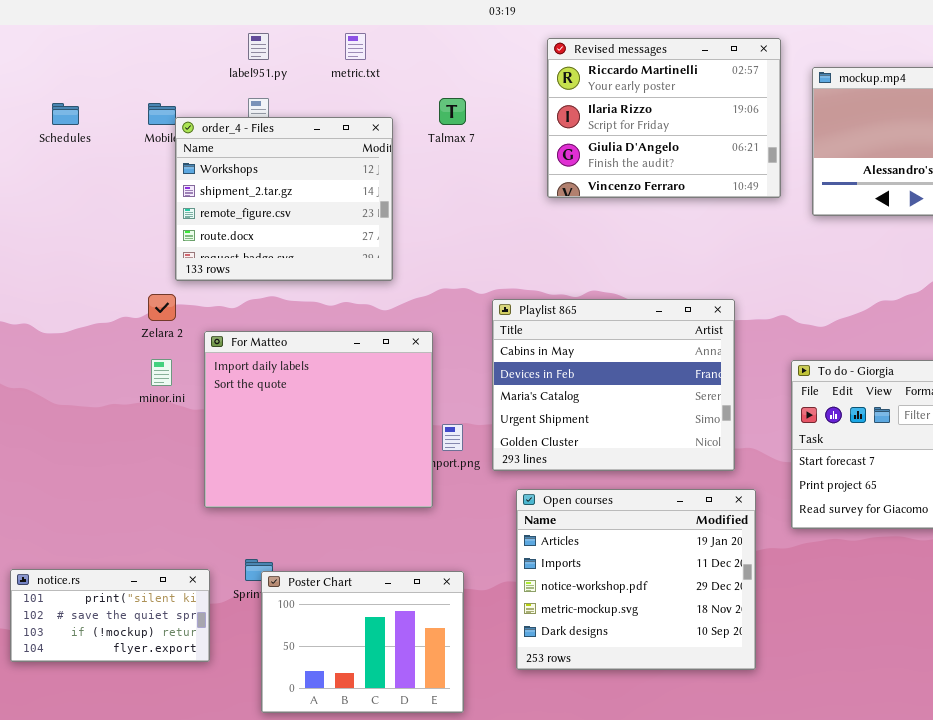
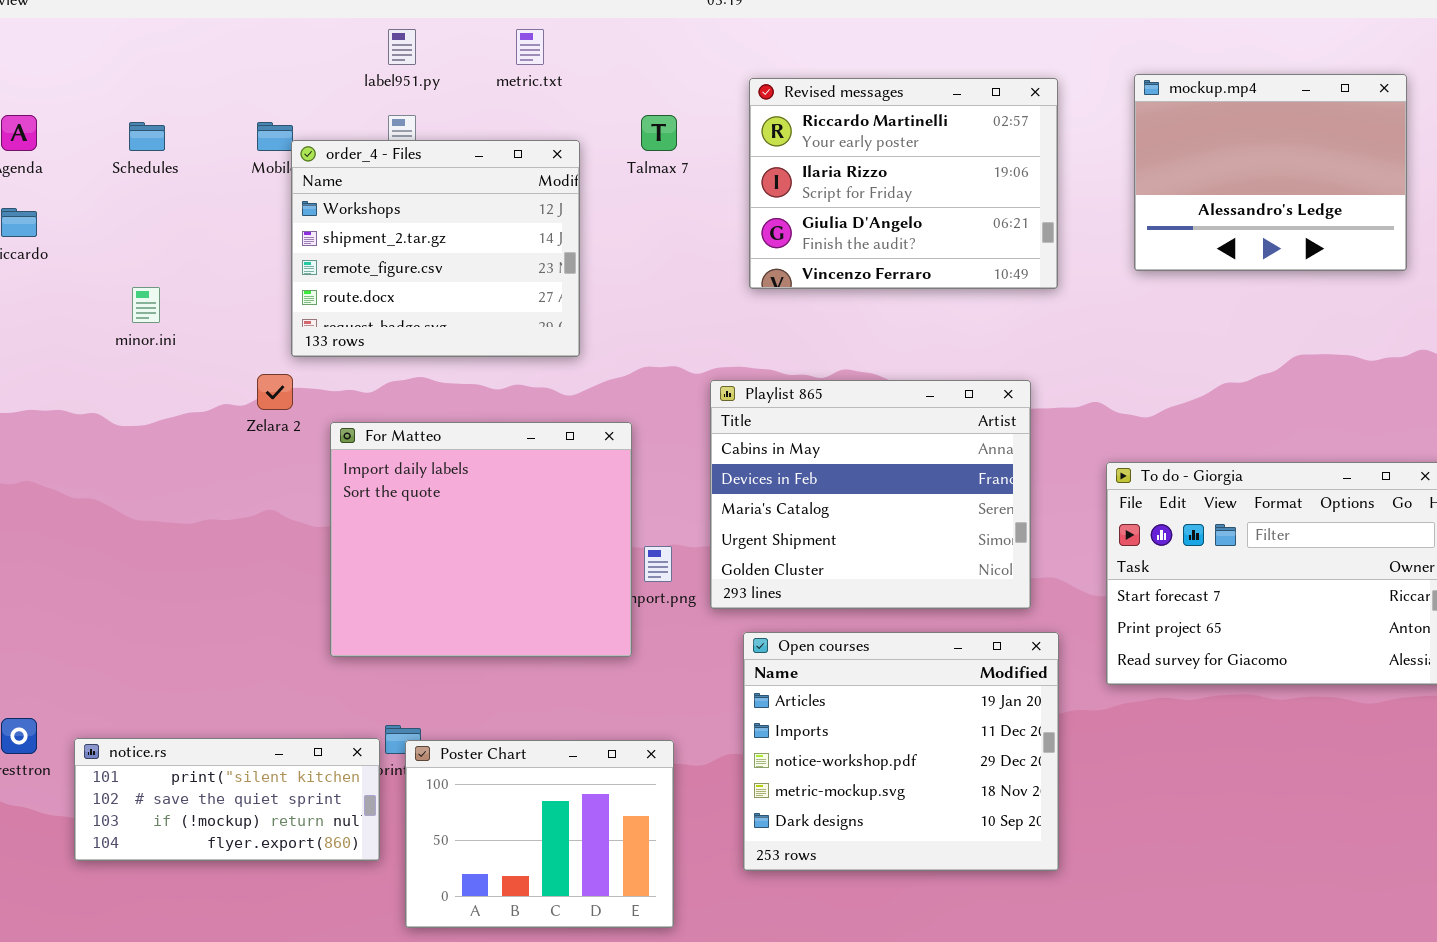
Revised messages: [547,38,781,198] -> [749,78,1058,289], moved
minor.ini: [151,359,172,386] -> [132,287,160,323], moved
notice.rs: [10,569,210,662] -> [74,738,380,861], resized

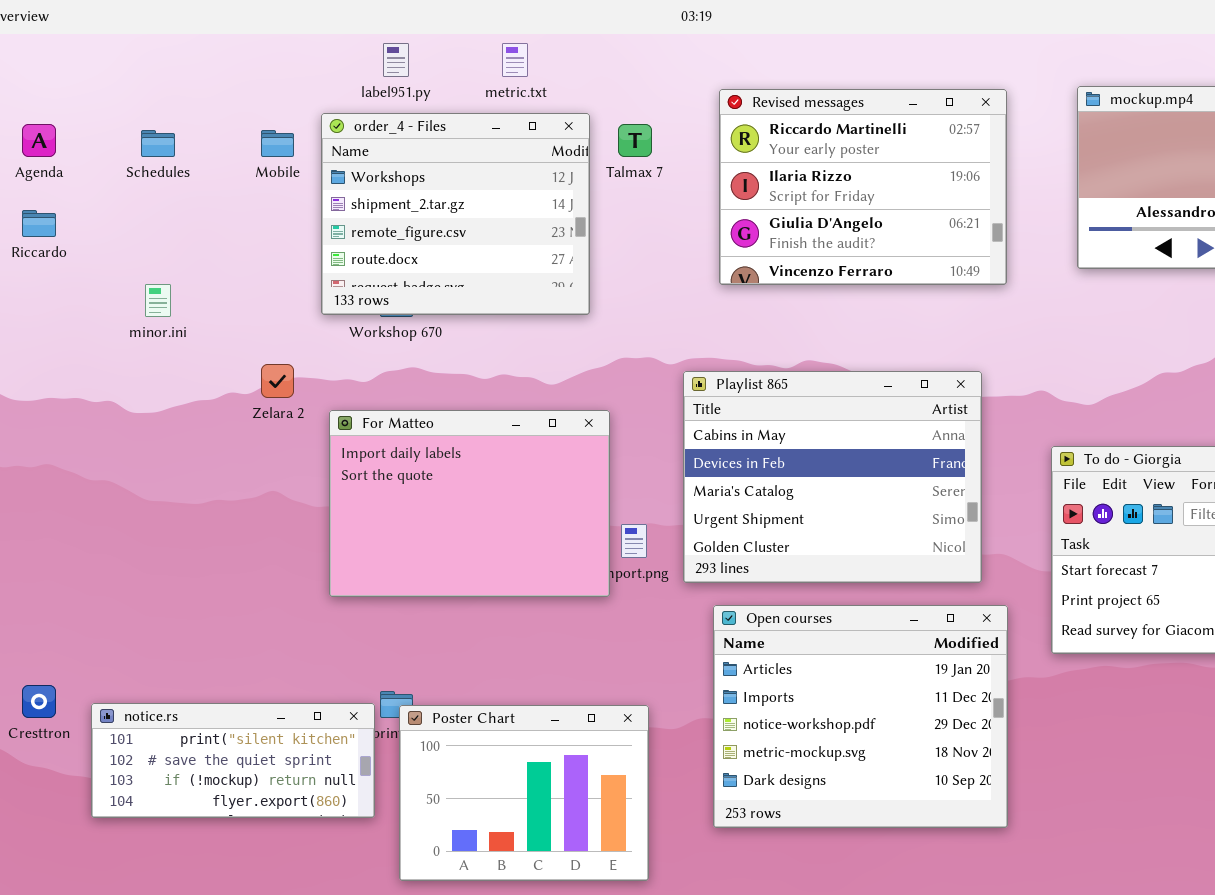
order_4 - Files: [291,140,580,357] -> [321,113,590,315], moved
For Matteo: [330,422,632,657] -> [329,410,610,597], resized

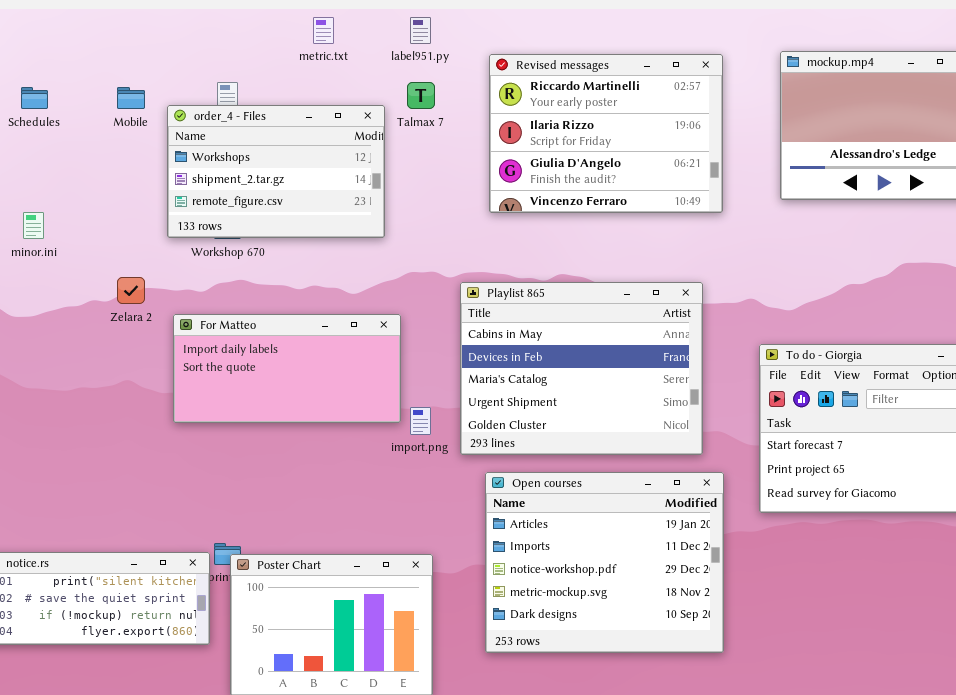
label951.py: [383,43,409,77] -> [410,17,431,44], moved
order_4 - Files: [321,113,590,315] -> [167,105,385,238], resized
For Matteo: [329,410,610,597] -> [173,314,401,423], resized

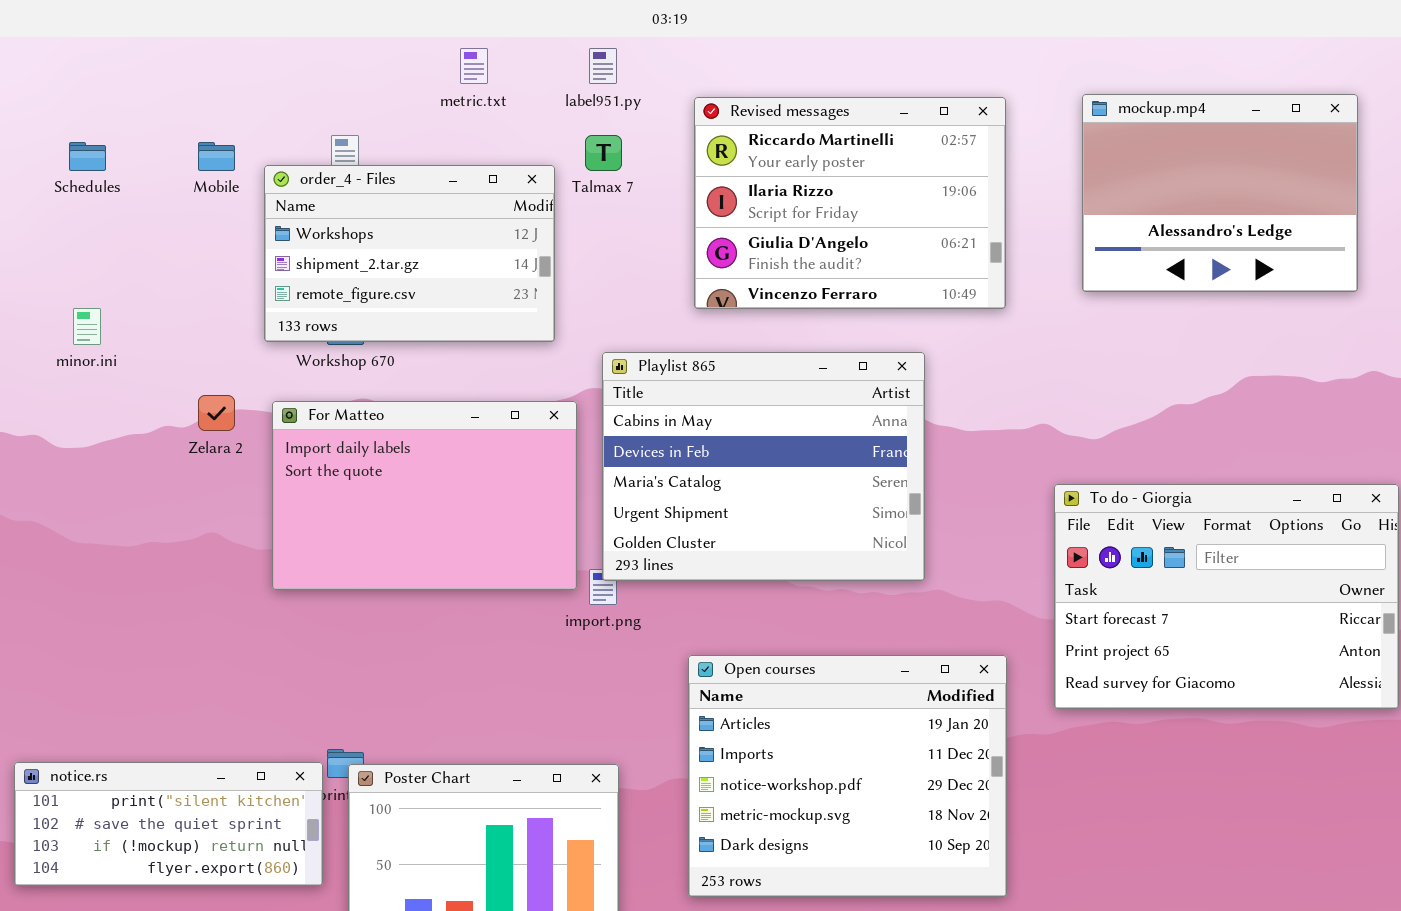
Playlist 865: [460,282,703,455] -> [602,352,925,581], moved
For Matteo: [173,314,401,423] -> [272,401,577,590], resized

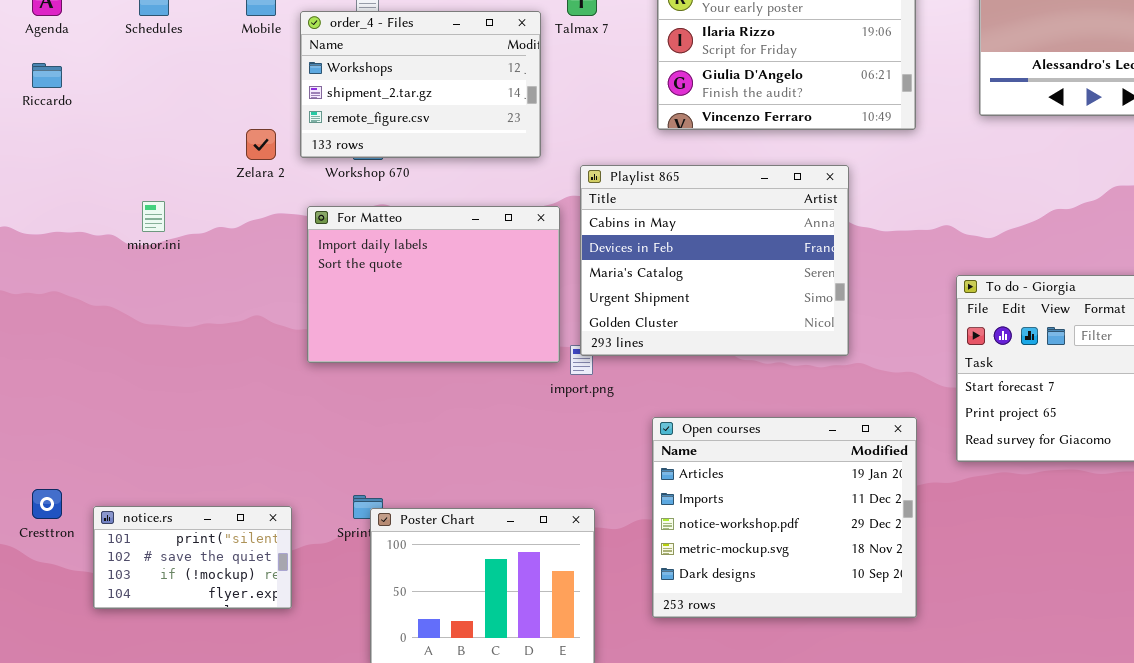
minor.ini: [73,308,101,345] -> [142,201,165,232], moved
Zelara 2: [198,395,235,431] -> [246,129,276,160], moved
notice.rs: [14,762,323,886] -> [93,506,292,609], resized

